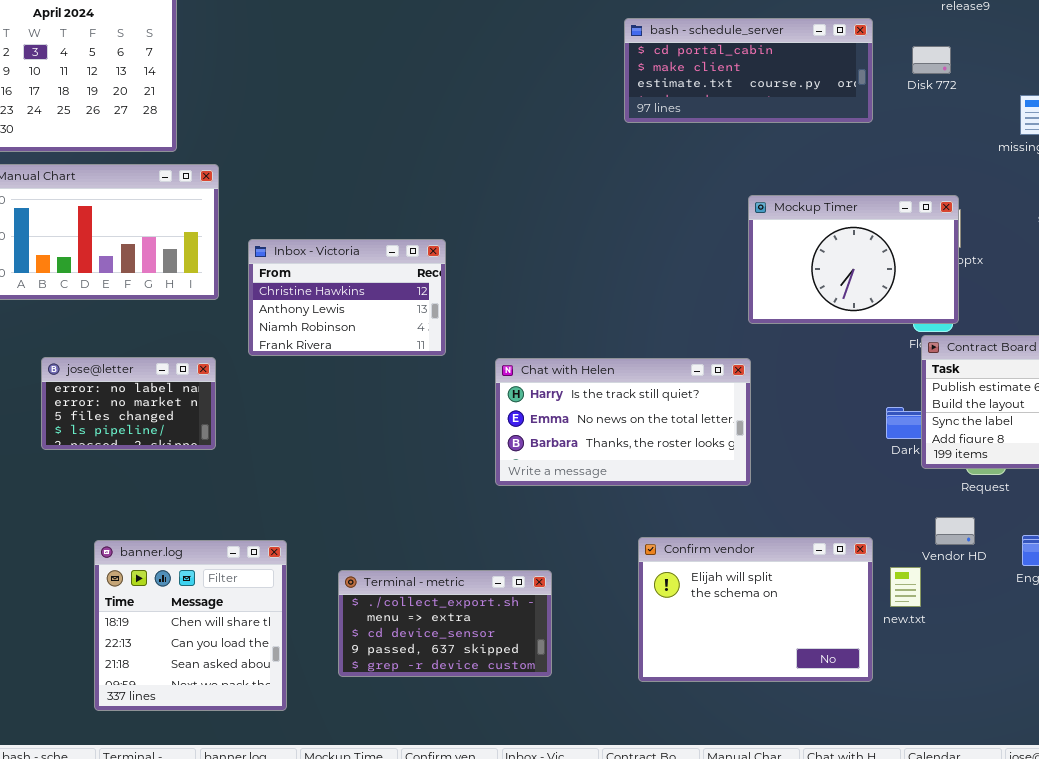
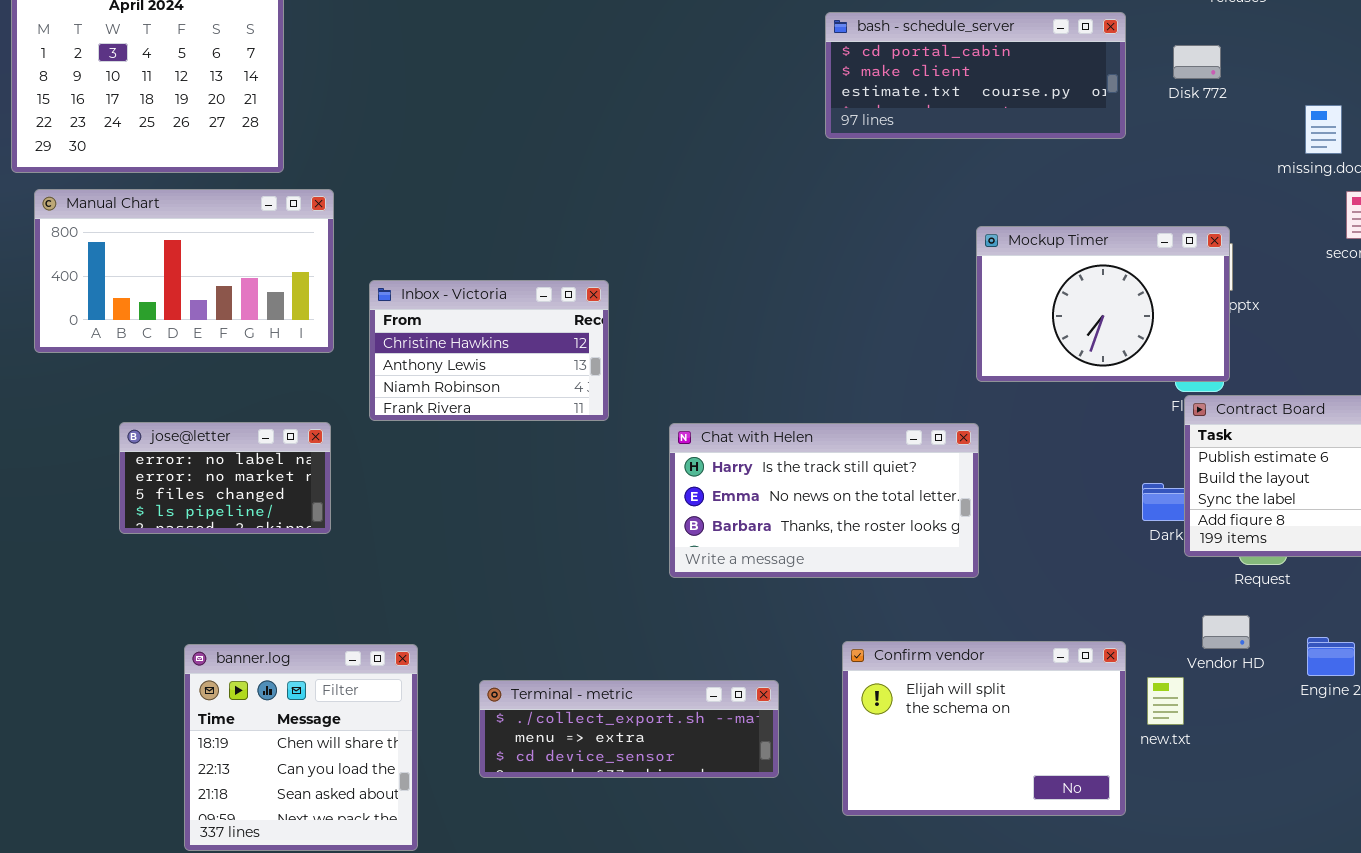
Terminal - metric: [338,570,552,677] -> [479,680,779,778], resized

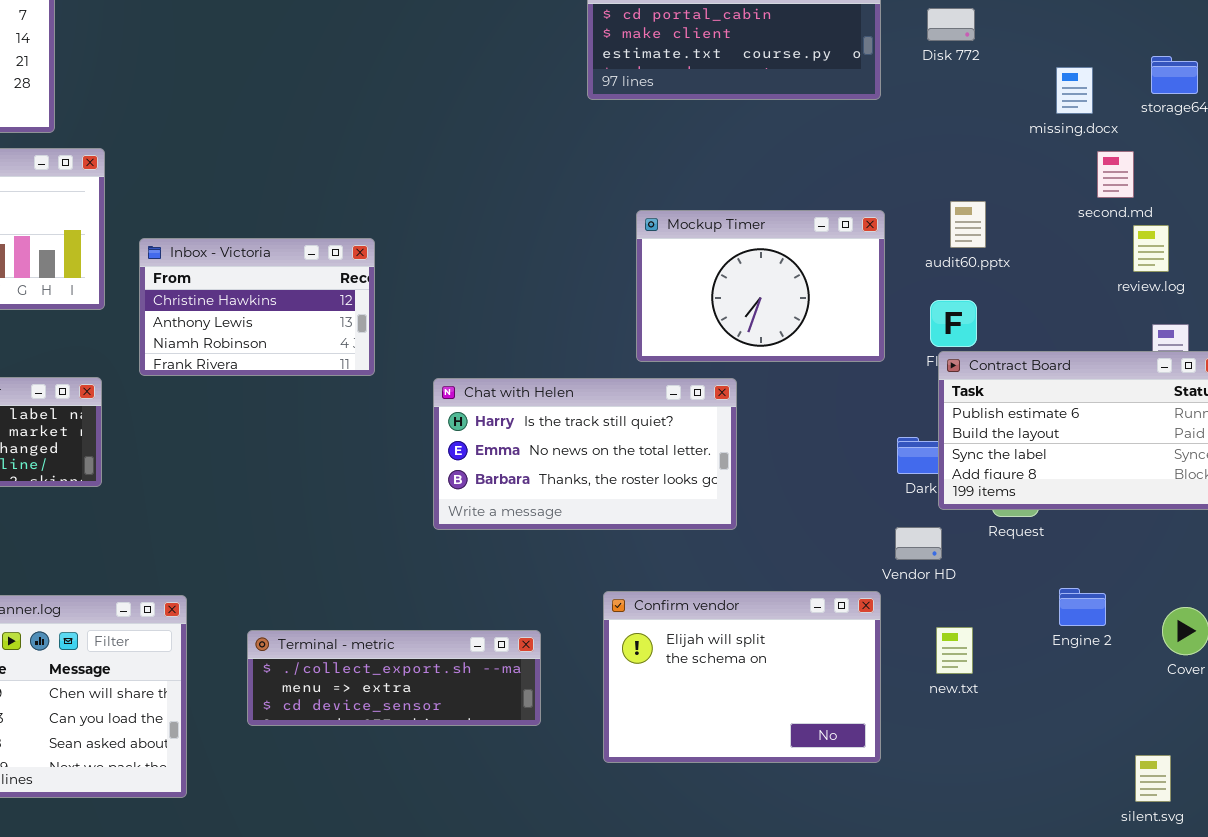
Mockup Timer: [976,226,1230,382] -> [636,210,885,362], moved
Vendor HD: [1202,615,1250,649] -> [895,527,942,560], moved
new.txt: [1147,677,1184,725] -> [936,627,973,674], moved

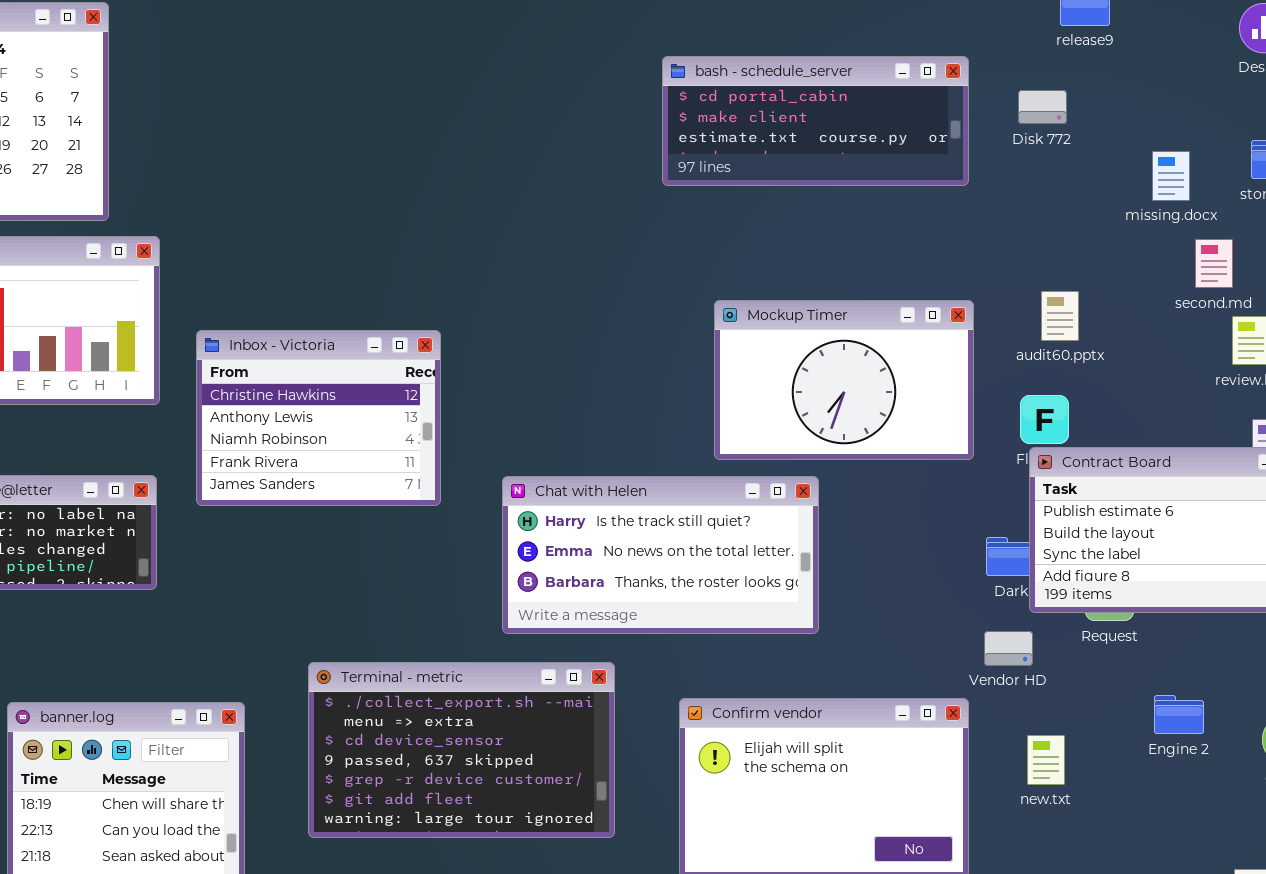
Inbox - Victoria: [139,238,375,376] -> [196,330,441,506], resized
Terminal - metric: [247,630,541,726] -> [308,662,615,838], resized

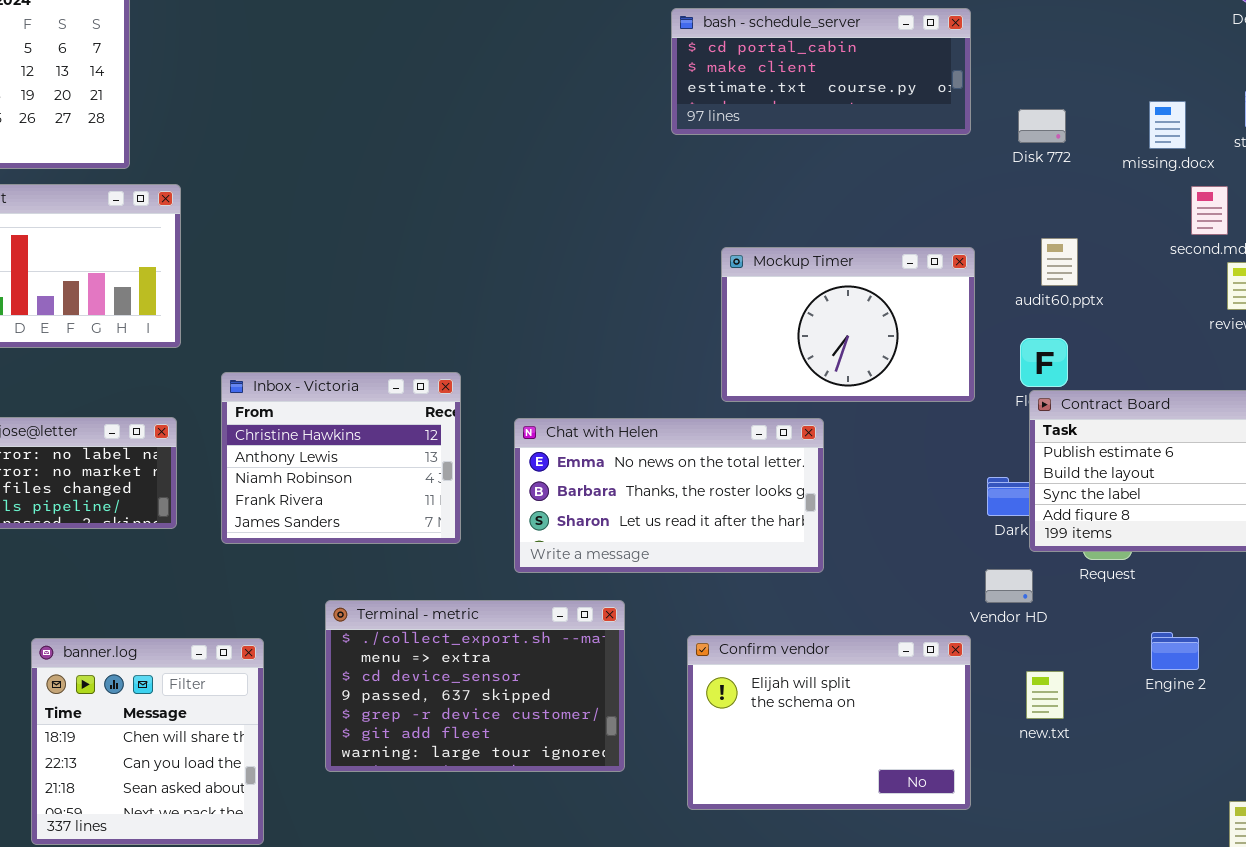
Disk 772: [1018,90,1067,124] -> [1018,109,1066,143], moved
Inbox - Victoria: [196,330,441,506] -> [221,372,461,544], moved
Chat with Helen: [502,476,819,634] -> [514,418,824,573], scrolled down 1 row

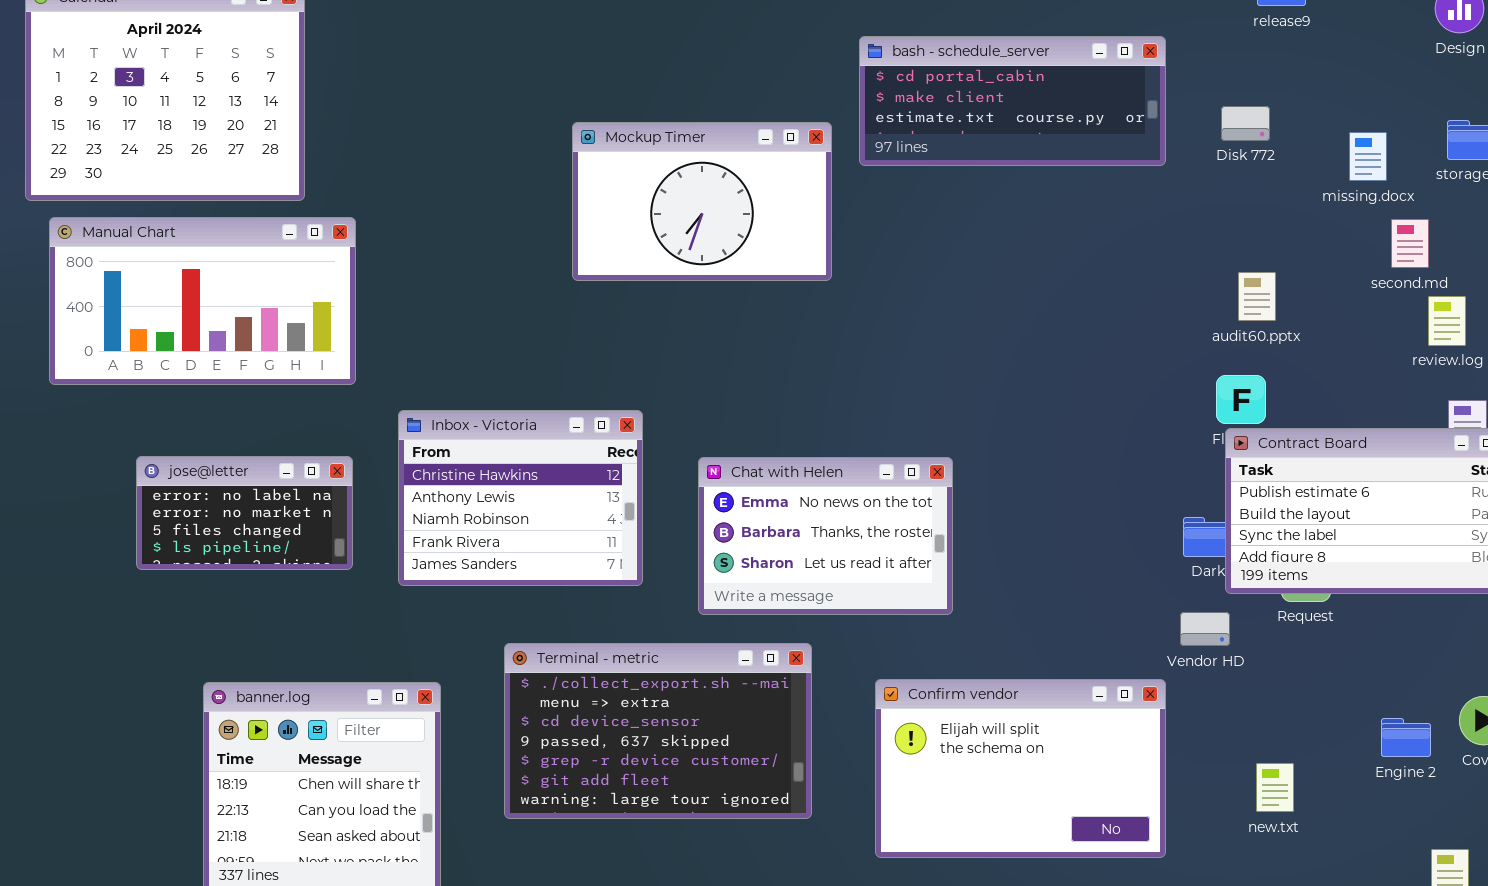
Disk 772: [1018,109,1066,143] -> [1221,106,1270,141], moved
Mockup Timer: [721,247,975,402] -> [572,122,832,281], moved
Chat with Helen: [514,418,824,573] -> [698,457,953,615], resized
Engine 2: [1151,632,1199,670] -> [1381,718,1431,757], moved
new.txt: [1026,671,1064,719] -> [1256,763,1294,812], moved

